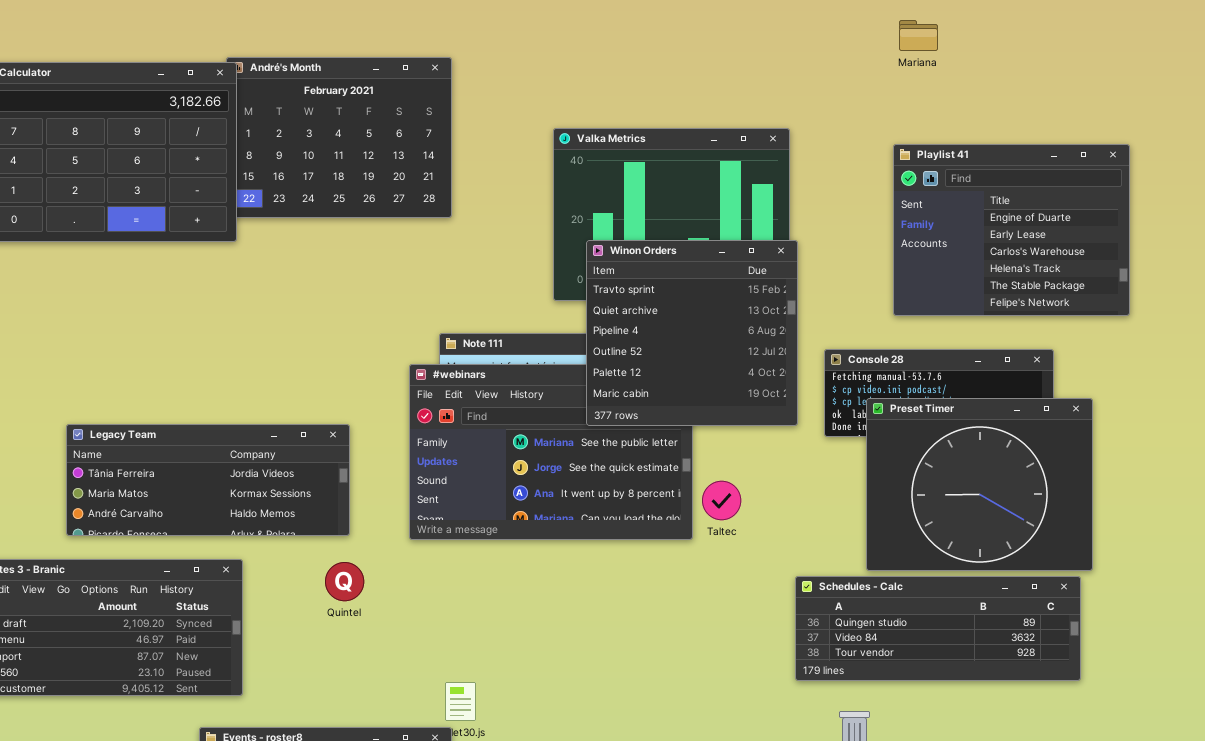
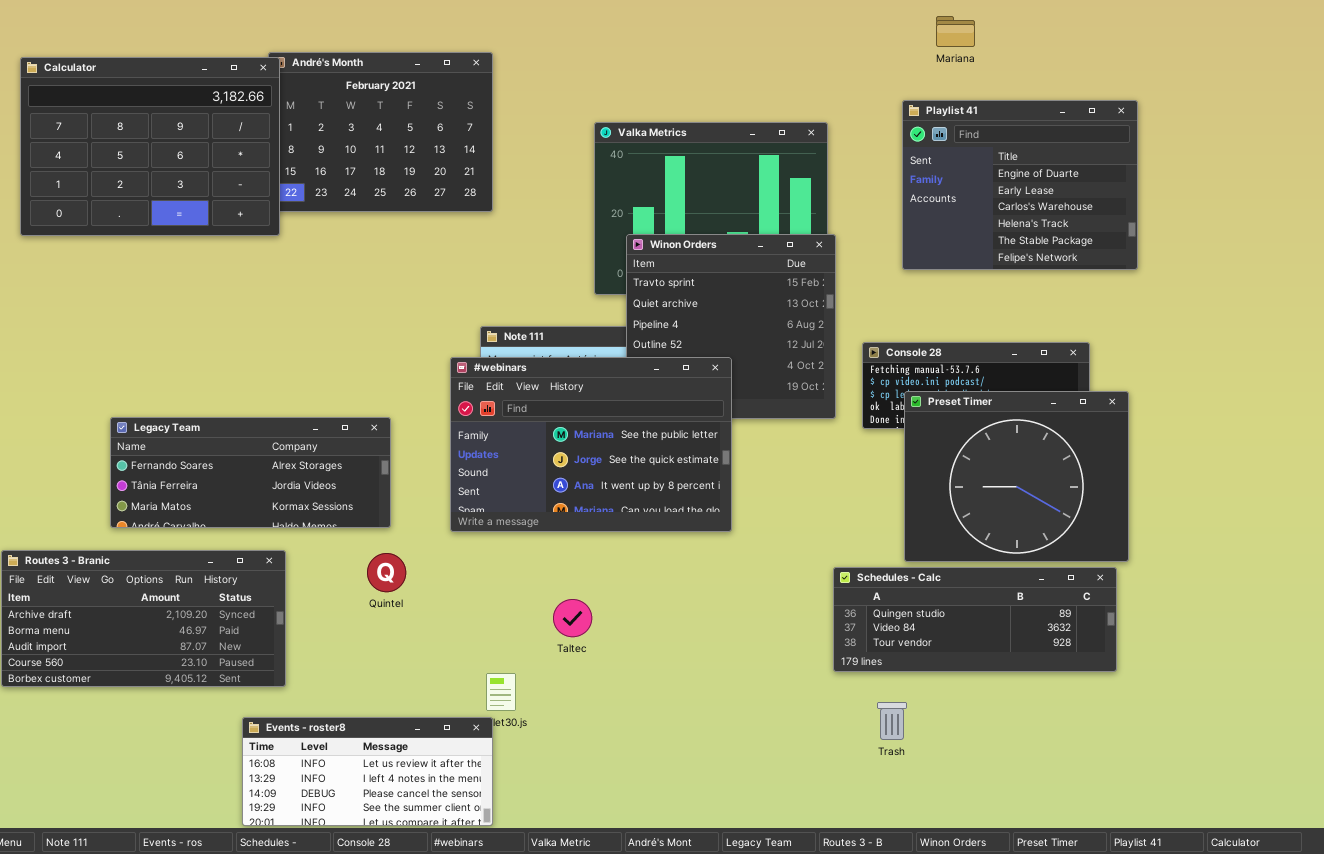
Playlist 41: [893,144,1130,316] -> [902,100,1138,270], moved
#webinars: [409,364,693,540] -> [450,357,732,532], raised
Legacy Team: [66,424,350,536] -> [110,417,391,528], scrolled up 1 row
Taltec: [702,481,741,520] -> [553,599,592,637], moved

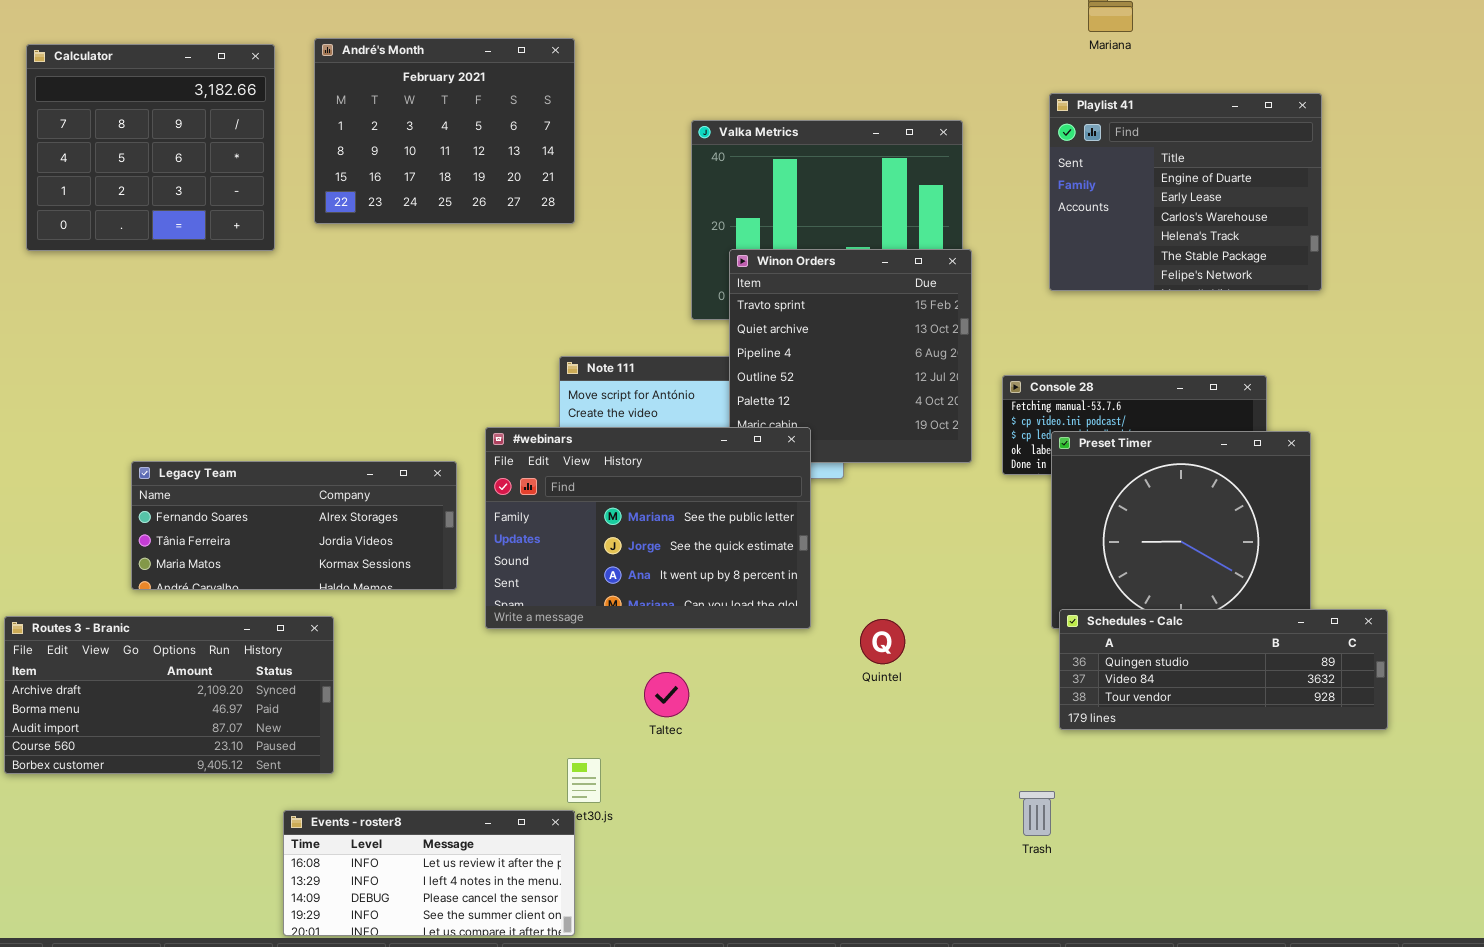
Calculator: [20,57,280,236] -> [26,44,275,251], resized
#webinars: [450,357,732,532] -> [485,427,811,629], moved
Quintel: [367,553,406,592] -> [860,619,905,664], moved
Schedules - Calc: [833,567,1117,672] -> [1059,609,1388,730], moved

